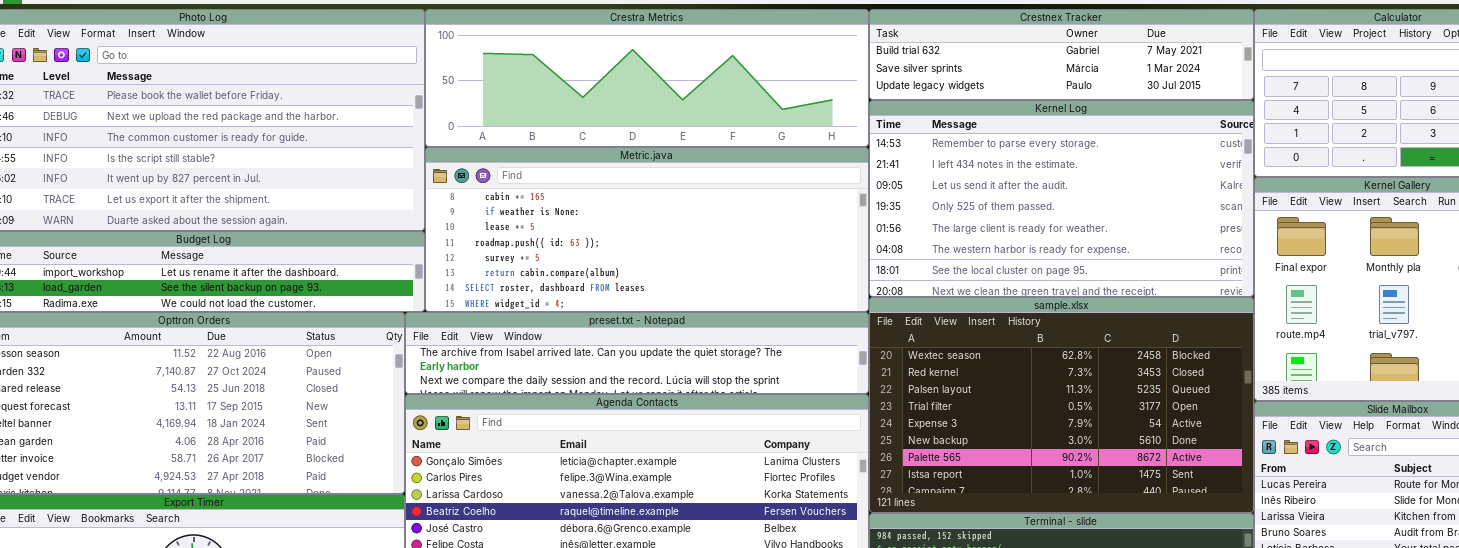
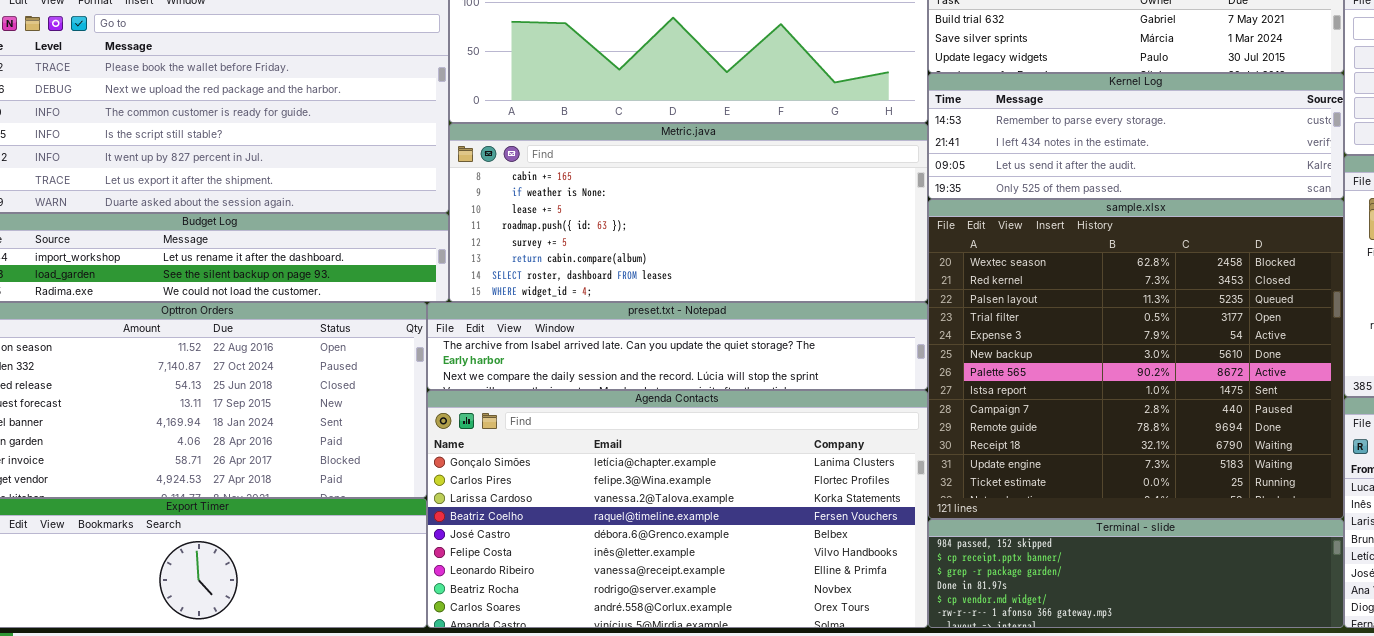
Kernel Log: [869,100,1254,297] -> [928,73,1344,199], resized
sample.xlsx: [869,297,1254,513] -> [928,199,1344,519], resized

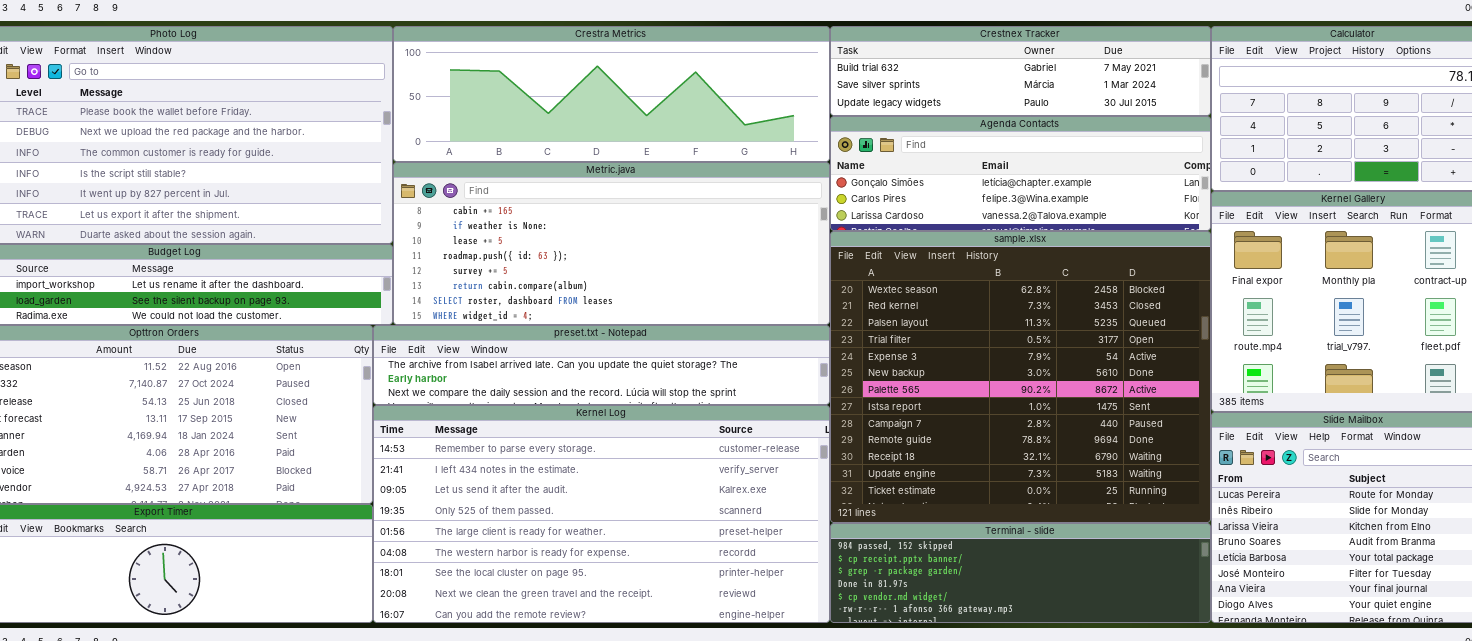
Kernel Log: [928,73,1344,199] -> [373,405,830,623], moved, resized
Agenda Contacts: [427,390,928,628] -> [830,116,1211,231], moved, resized

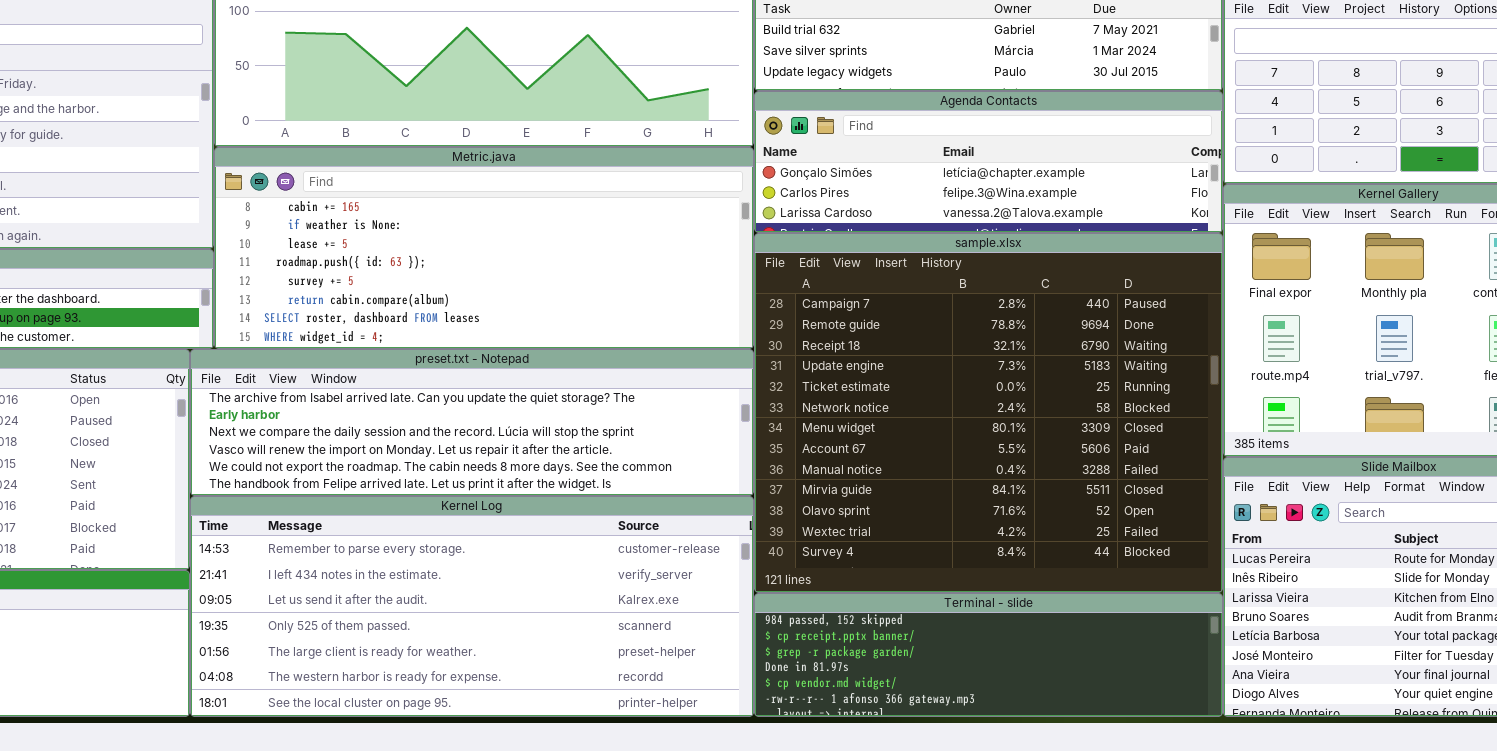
sample.xlsx: [830,231,1211,523] -> [754,233,1223,593], scrolled down 8 rows
preset.txt - Notepad: [373,325,830,405] -> [190,349,754,496], resized
Kernel Log: [373,405,830,623] -> [190,496,754,717], resized

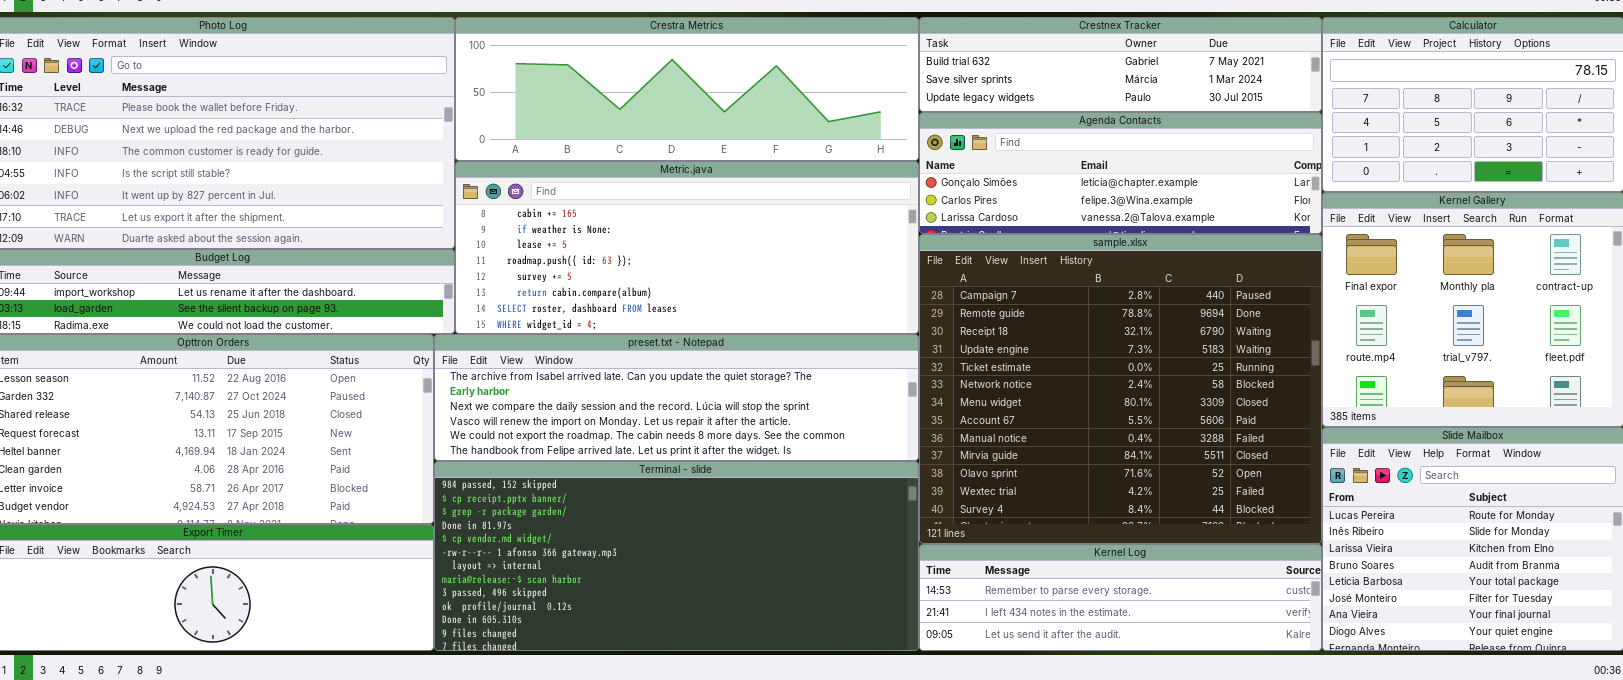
Kernel Log: [190,496,754,717] -> [919,544,1322,651], moved, resized
Terminal - slide: [754,593,1223,717] -> [434,461,919,651], moved, resized

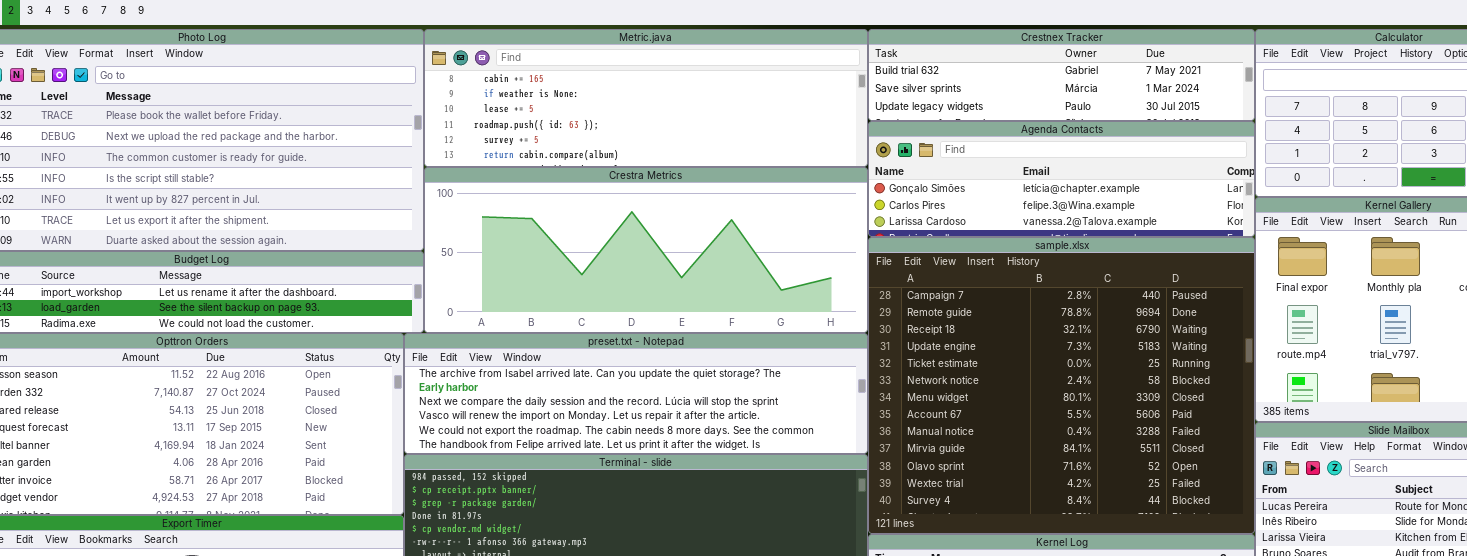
Crestra Metrics: [455,17,919,161] -> [424,167,868,333], moved, resized
Metric.java: [455,161,919,334] -> [424,29,868,167], moved, resized

